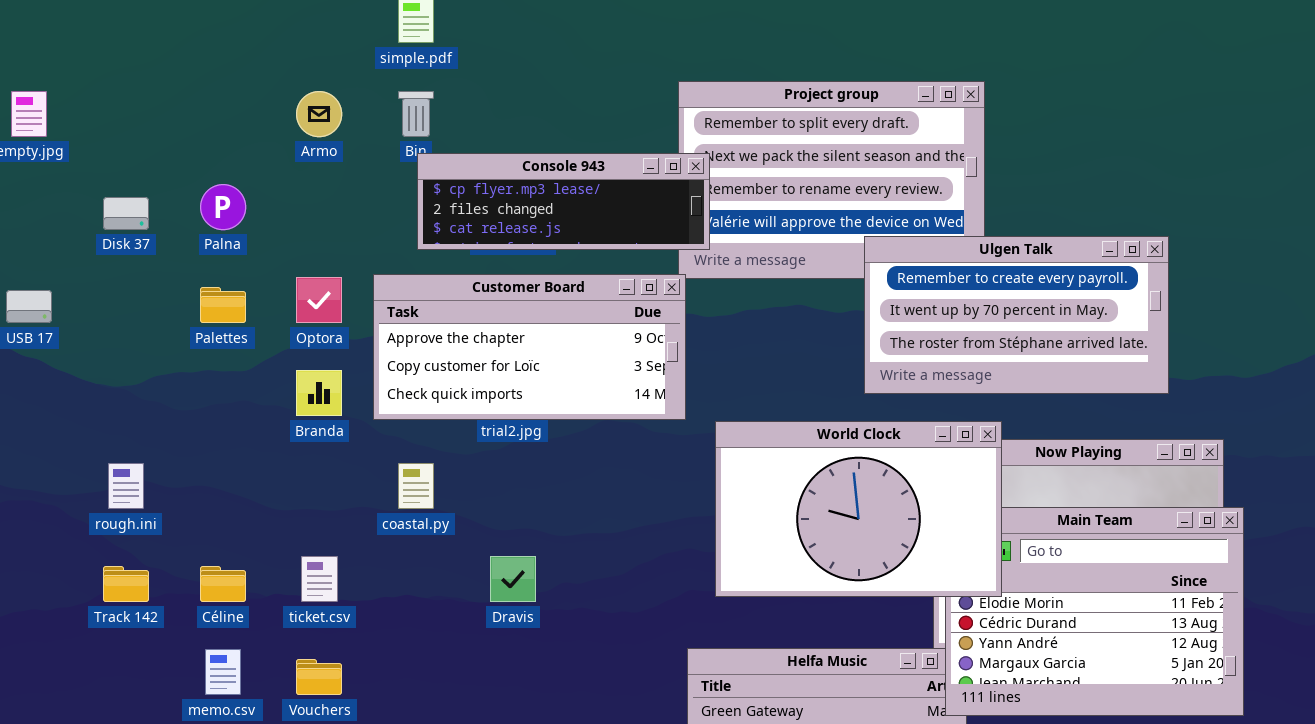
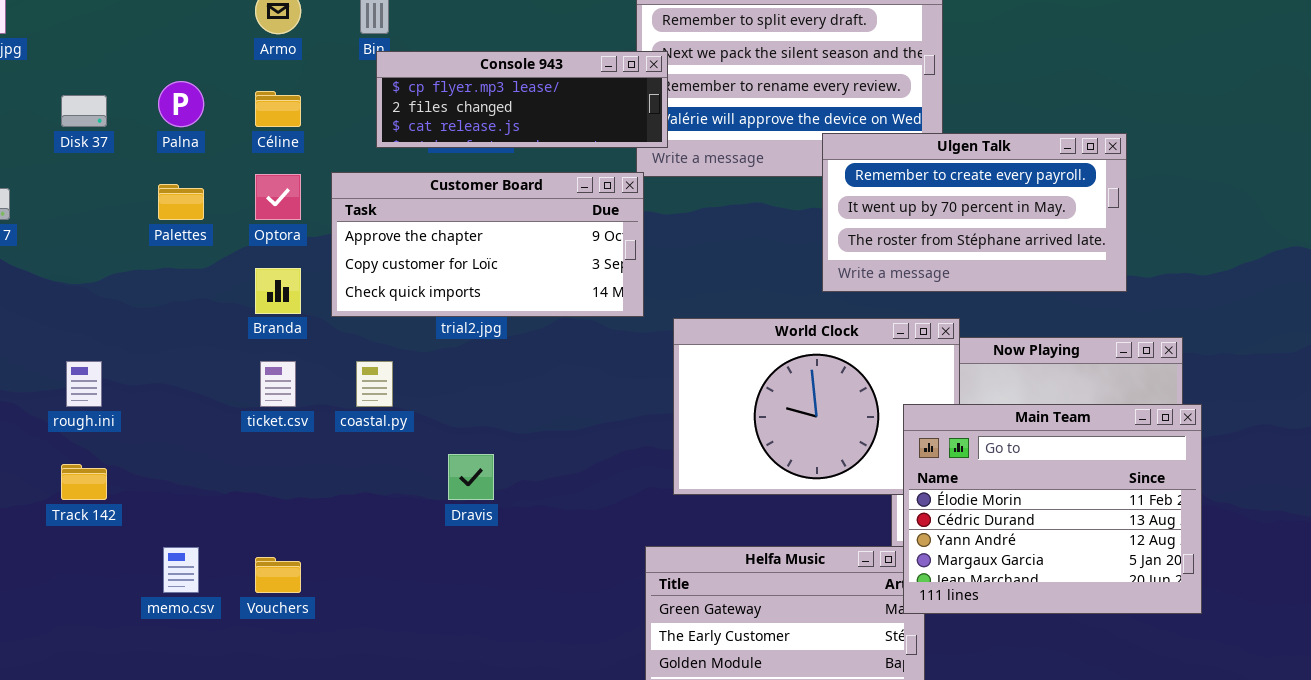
Main Team: [945,507,1244,716] -> [903,404,1202,614], raised
ticket.csv: [301,556,338,602] -> [260,361,296,407], moved
Céline: [200,566,246,602] -> [255,91,301,127], moved

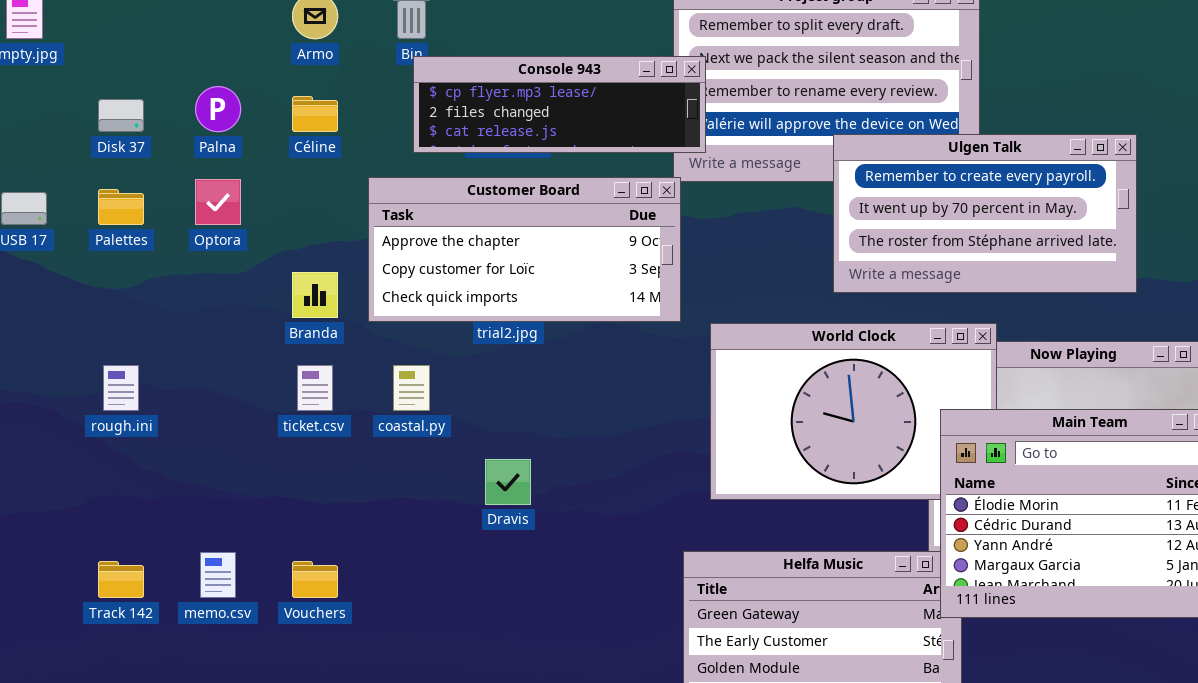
Ulgen Talk: [822,133,1127,292] -> [833,134,1137,293], moved
Optora: [255,174,301,220] -> [195,179,241,225], moved
Palettes: [158,184,204,220] -> [98,189,144,225], moved
Track 142: [61,464,107,500] -> [98,561,144,598], moved

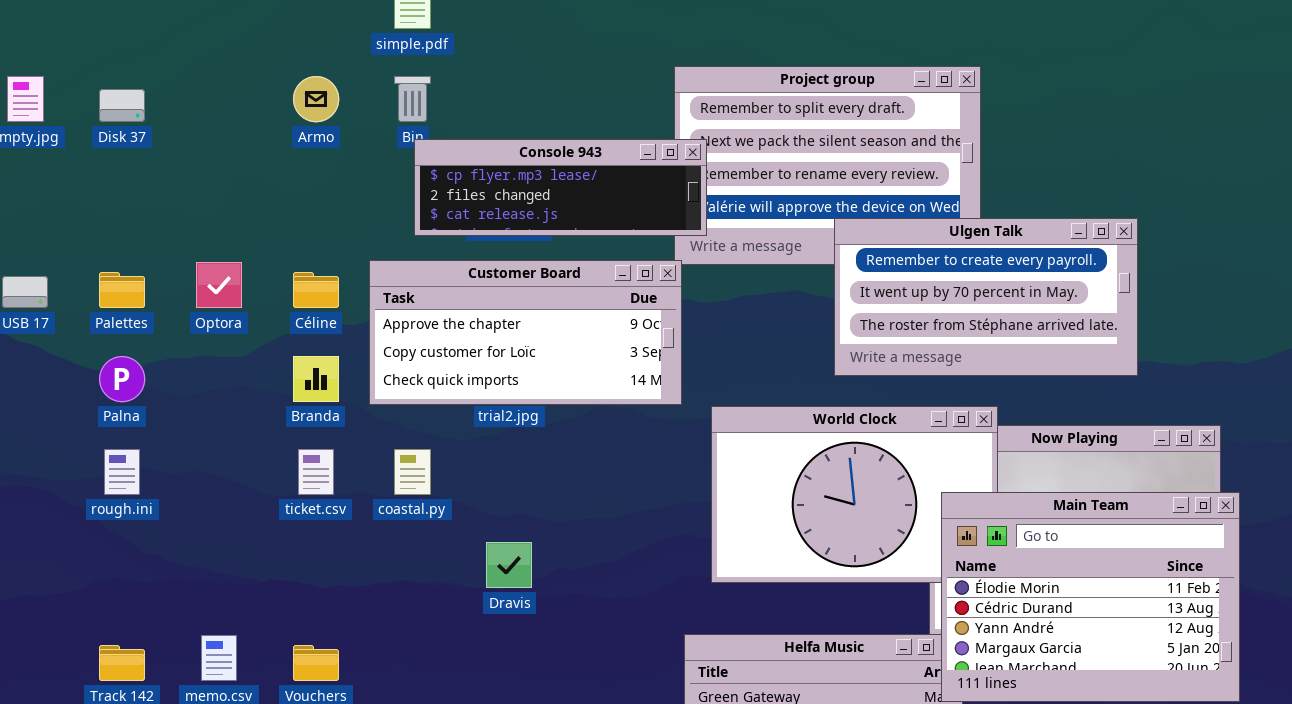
Palna: [195,86,241,132] -> [99,356,145,402], moved
Céline: [292,96,338,132] -> [293,272,339,308], moved
Disk 37: [98,99,144,132] -> [99,89,145,122], moved

